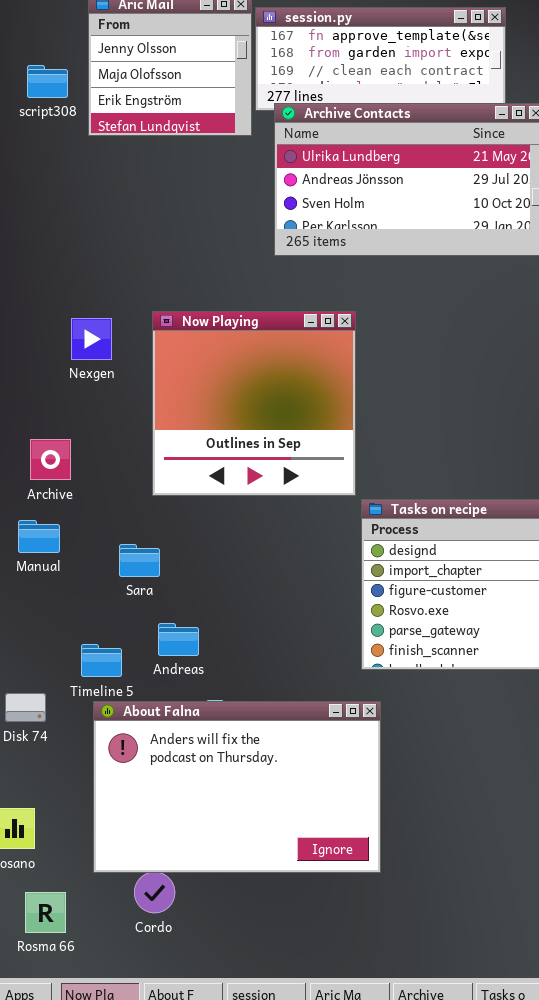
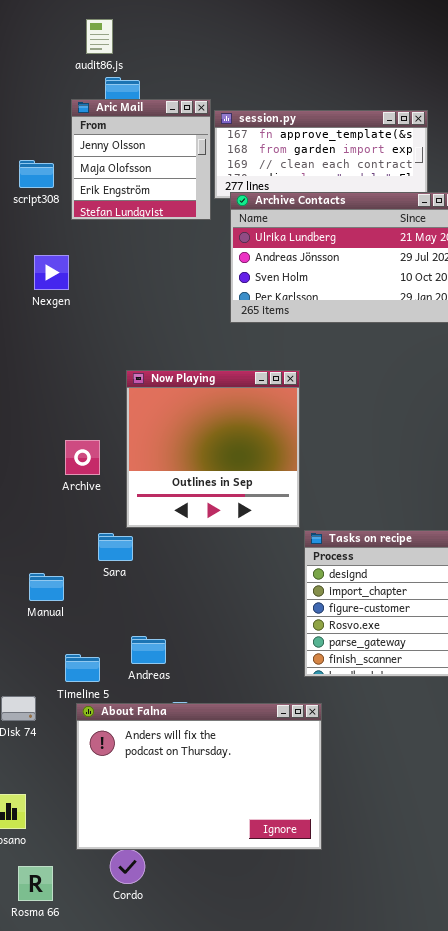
Nexgen: [71,318,112,360] -> [34,255,69,290], moved
Archive: [30,439,71,480] -> [65,440,100,475], moved
Manual: [18,520,60,553] -> [29,573,64,601], moved
Sara: [119,544,160,577] -> [98,533,133,561], moved

